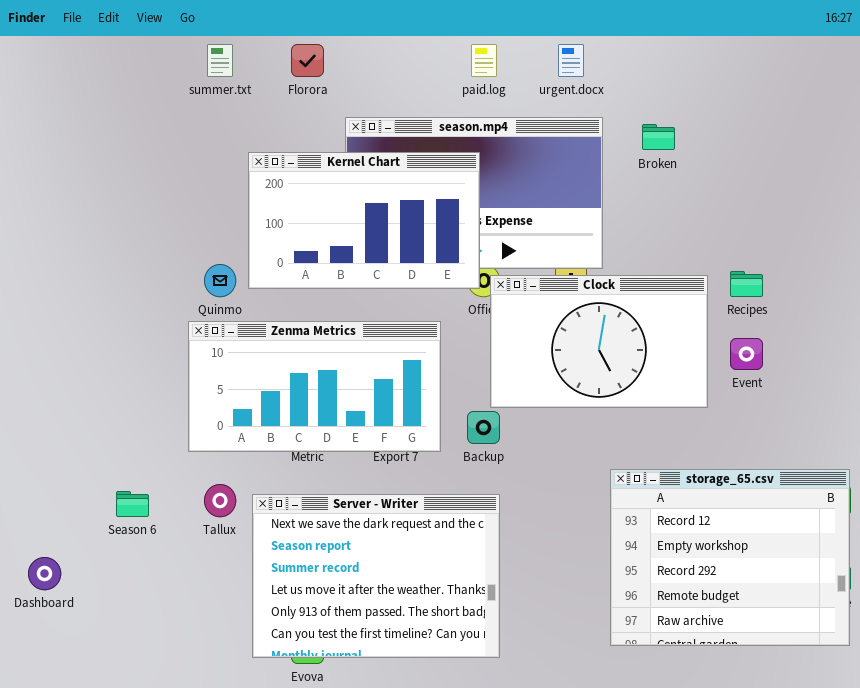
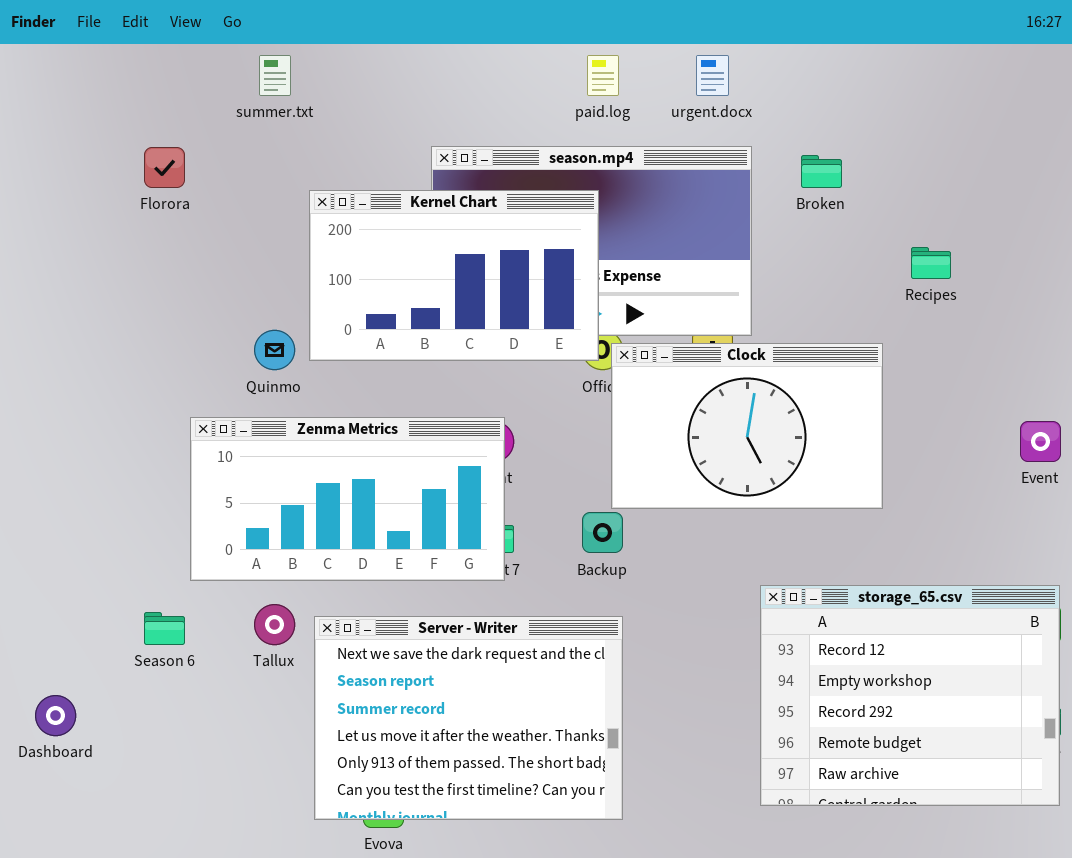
Florora: [291,44,324,77] -> [144,147,185,188], moved
Recipes: [730,271,763,297] -> [911,247,951,279], moved
Zenma Metrics: [188,321,441,452] -> [190,417,505,581], moved
Event: [730,338,763,370] -> [1020,421,1061,462], moved

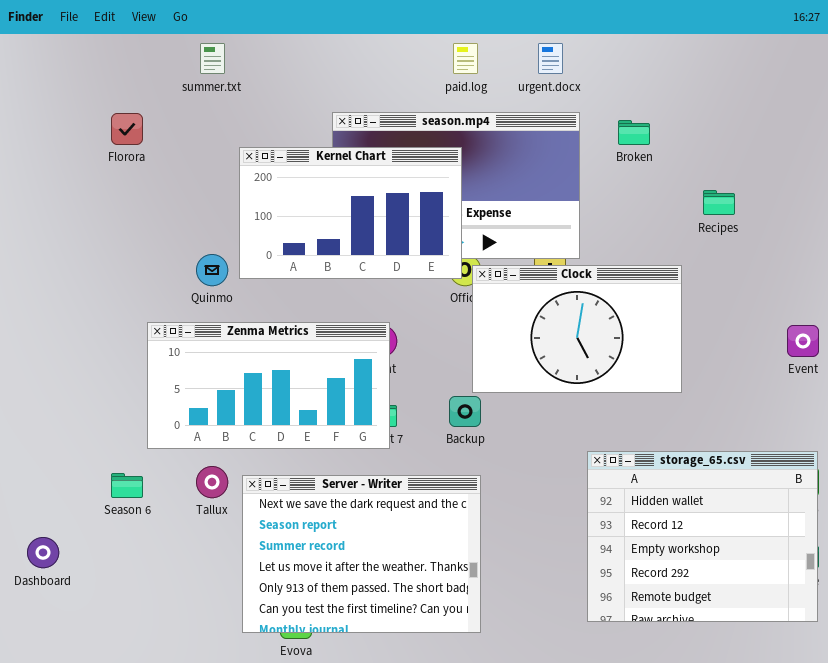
storage_65.csv: [760,585,1060,806] -> [587,451,818,622], scrolled up 1 row

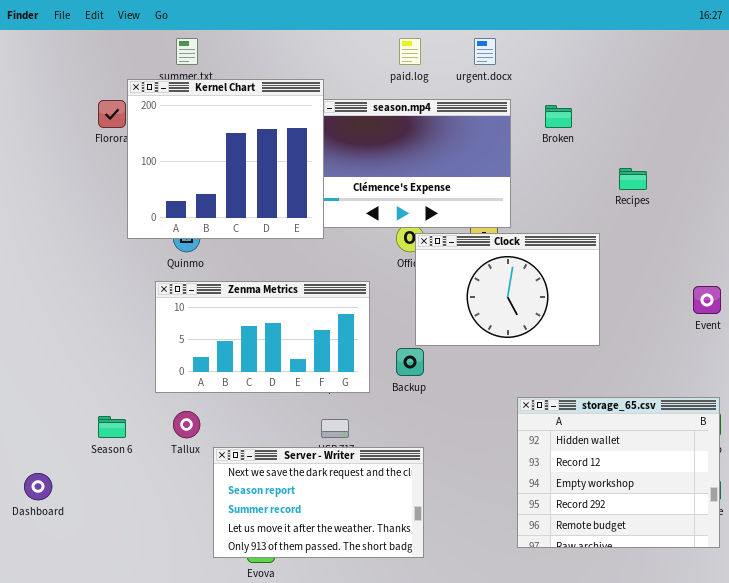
Kernel Chart: [239,147,462,279] -> [127,79,324,239], moved, resized
Zenma Metrics: [147,322,390,449] -> [155,281,370,393], moved
Server - Writer: [242,475,481,633] -> [213,447,424,558], resized

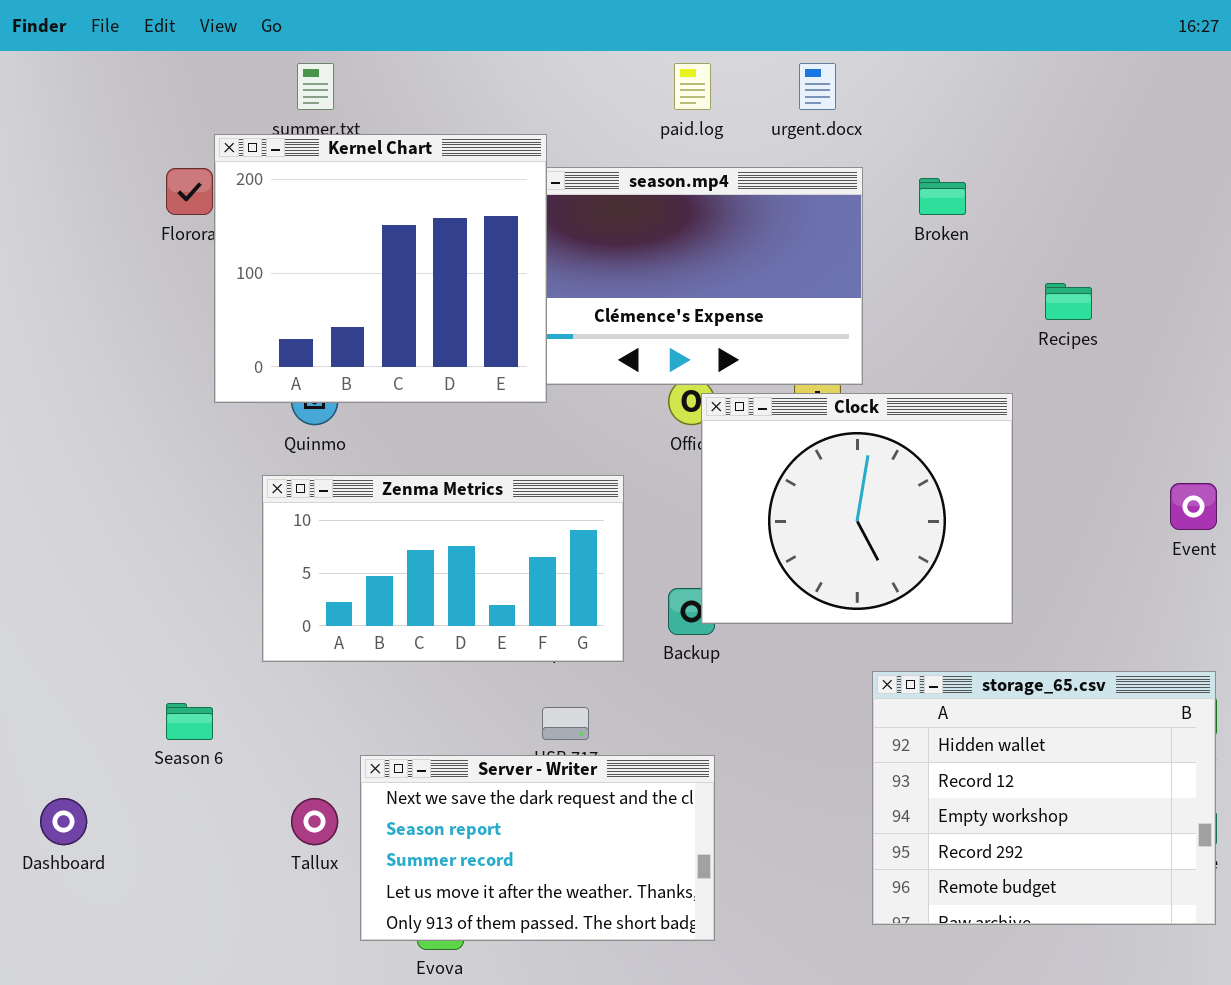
Clock: [415,233,600,346] -> [701,393,1013,624], resized
Tallux: [173,411,200,438] -> [291,798,338,845], moved

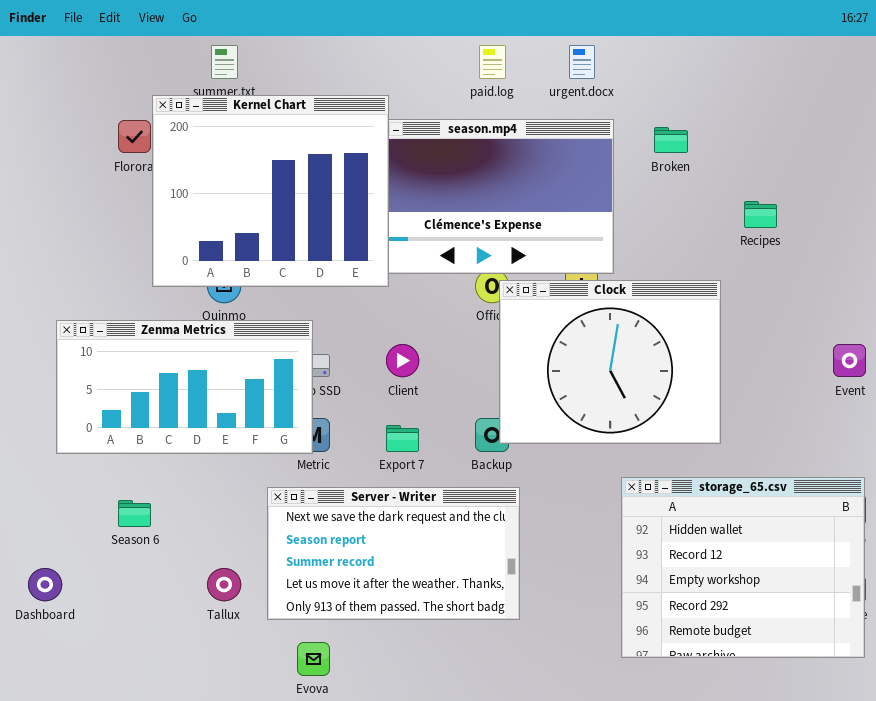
Zenma Metrics: [262,475,624,662] -> [56,320,313,454], moved
Server - Writer: [360,755,715,941] -> [267,487,520,620], moved

